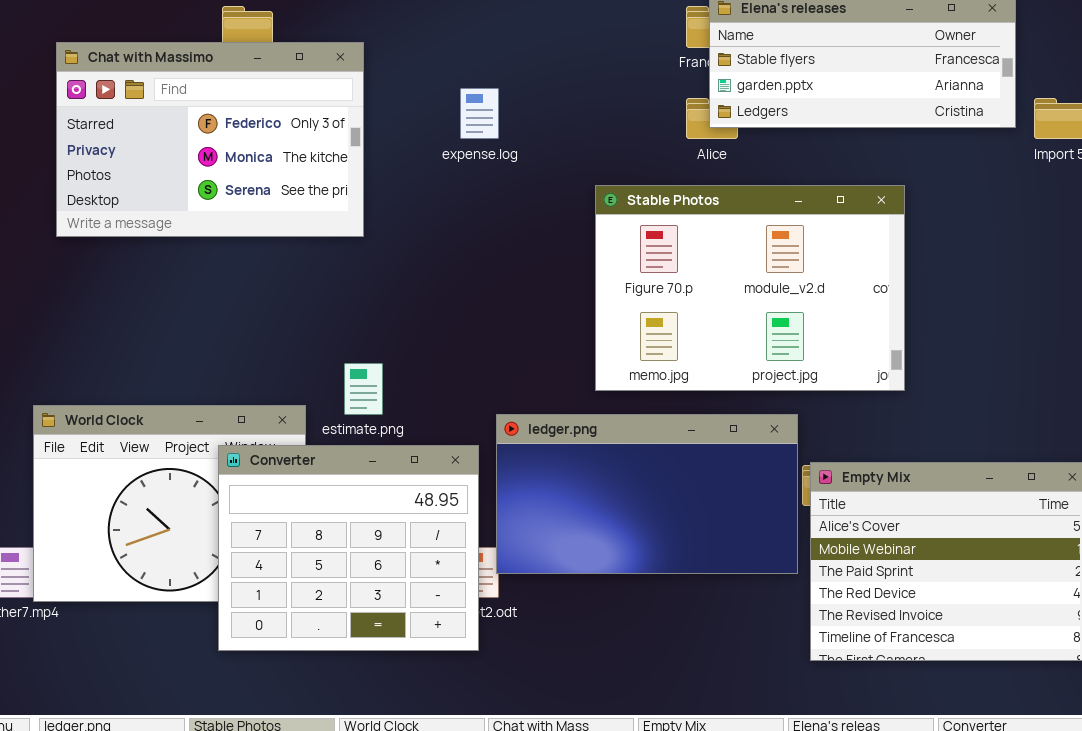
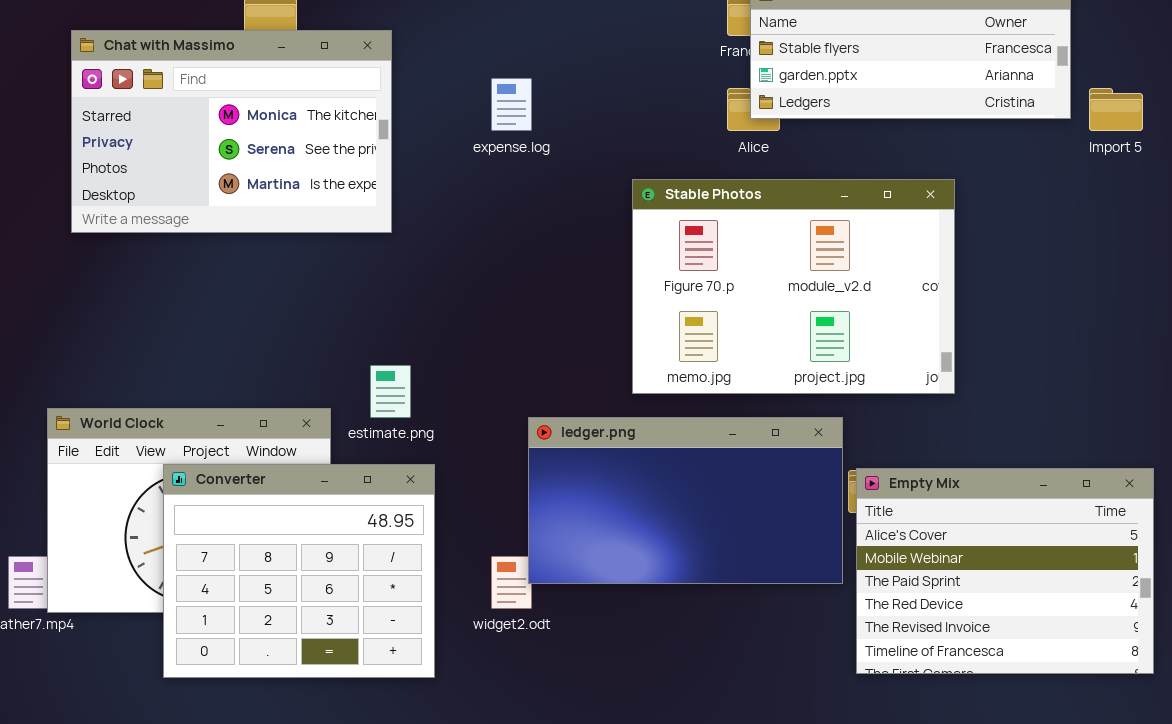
Chat with Massimo: [56,42,364,237] -> [71,30,392,233], scrolled down 1 row
Converter: [218,445,479,651] -> [163,464,435,678], moved

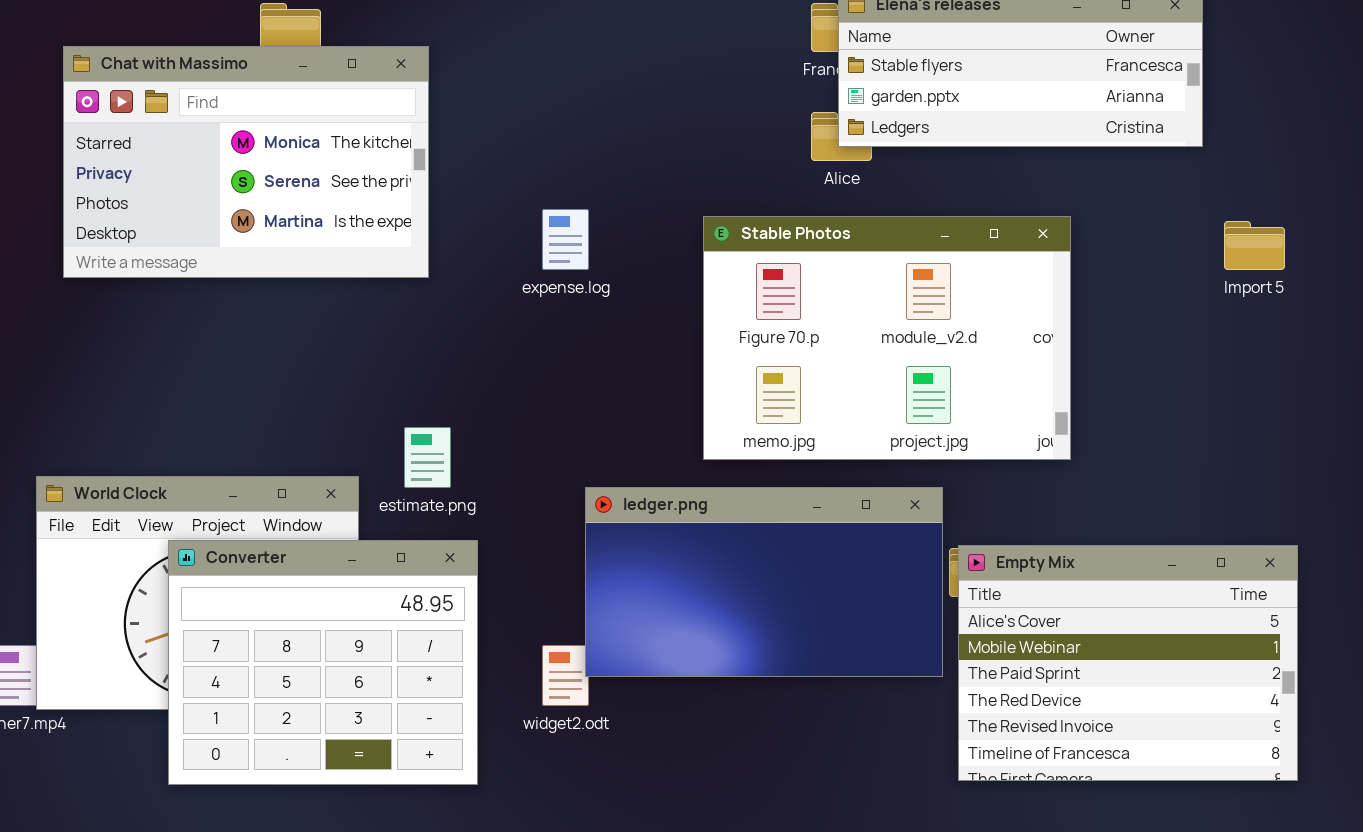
expense.log: [491,78,532,131] -> [542,209,589,270], moved
Import 5: [1089,88,1143,131] -> [1224,221,1285,270], moved

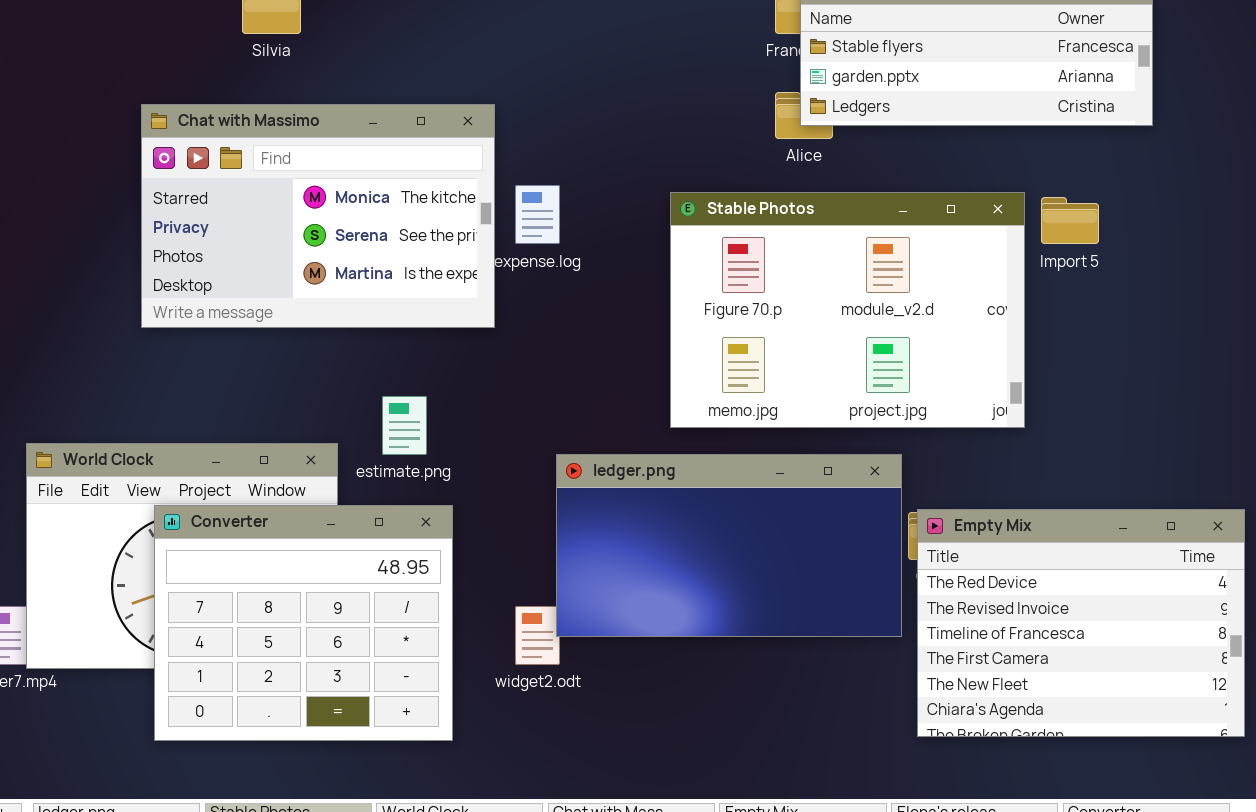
Chat with Massimo: [63,46,429,278] -> [141,104,495,328], moved
Import 5: [1224,221,1285,270] -> [1041,197,1099,244], moved
Empty Mix: [958,545,1298,781] -> [917,509,1245,737], scrolled down 3 rows

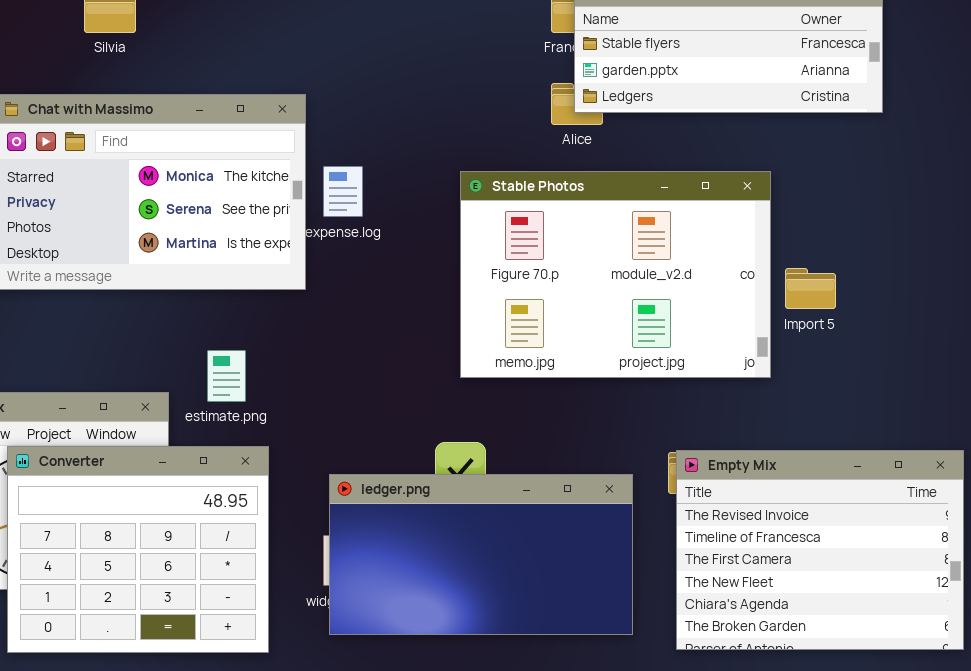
Import 5: [1041,197,1099,244] -> [785,268,836,309], moved
ledger.png: [556,454,902,637] -> [329,474,633,635], moved
Empty Mix: [917,509,1245,737] -> [676,450,964,650], scrolled down 1 row

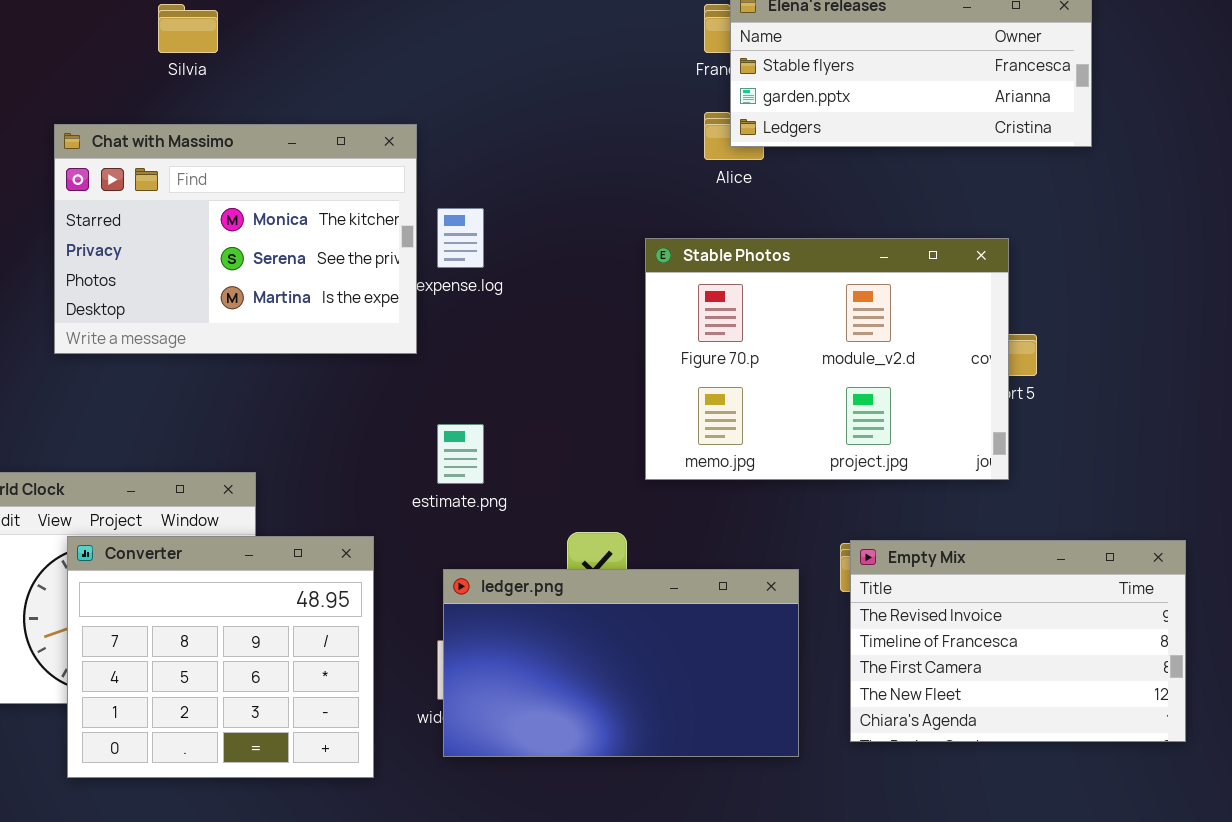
Stable Photos: [460,171,771,378] -> [645,238,1009,480], moved
estimate.png: [207,350,246,402] -> [437,424,484,484], moved
Empty Mix: [676,450,964,650] -> [850,540,1186,742], resized

